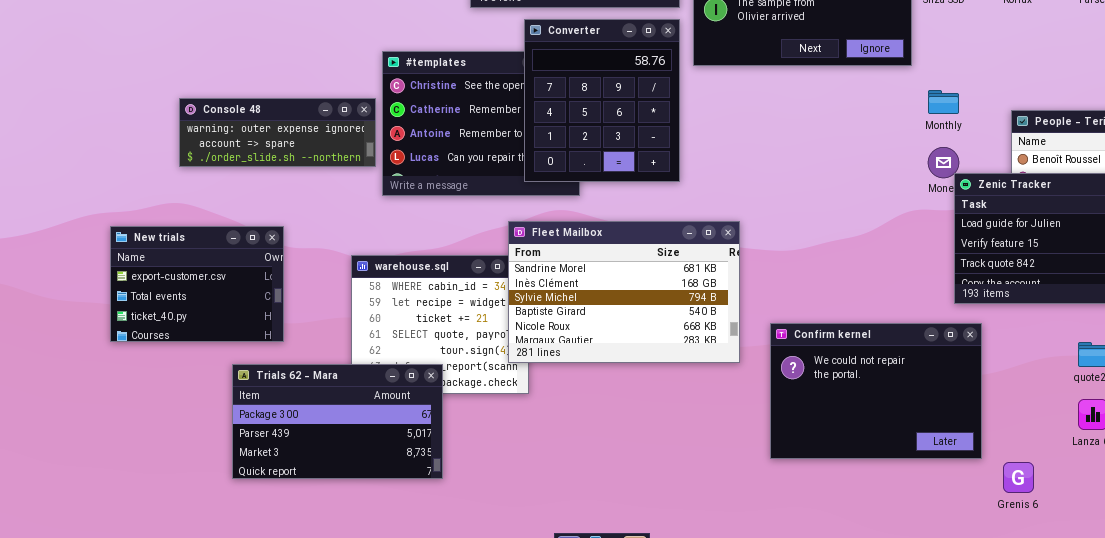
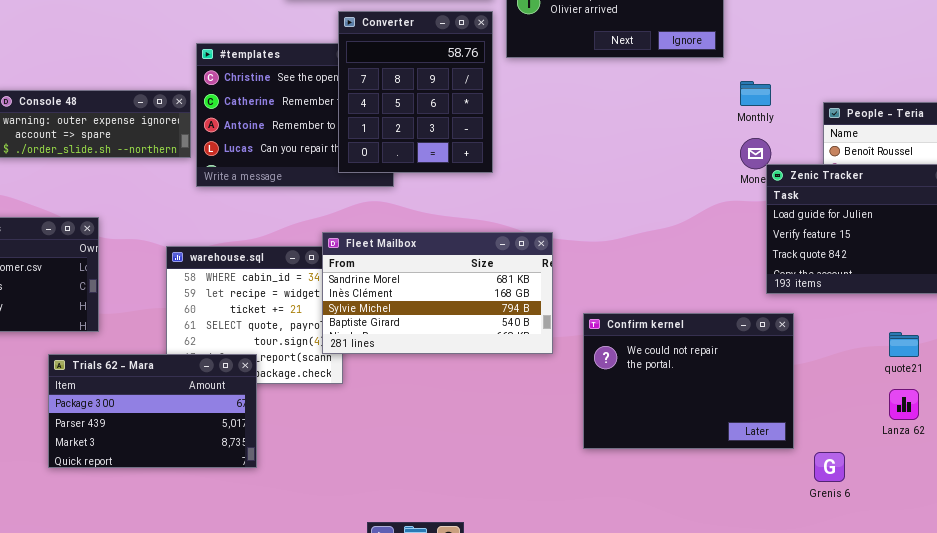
Fleet Mailbox: [508,221,740,363] -> [322,232,553,354], resized

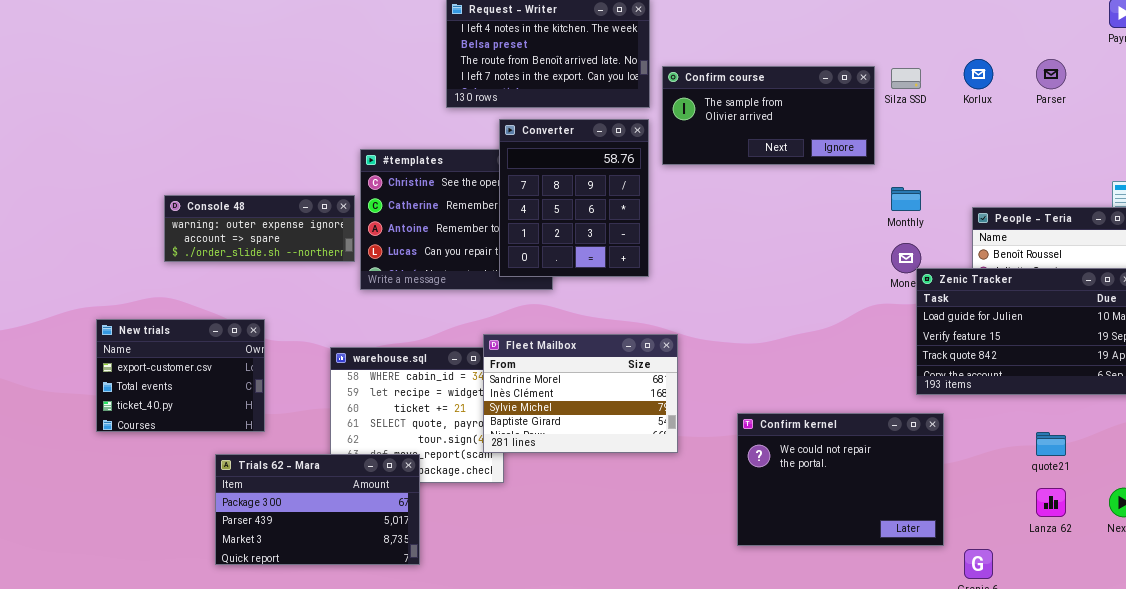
Fleet Mailbox: [322,232,553,354] -> [483,334,678,453], resized

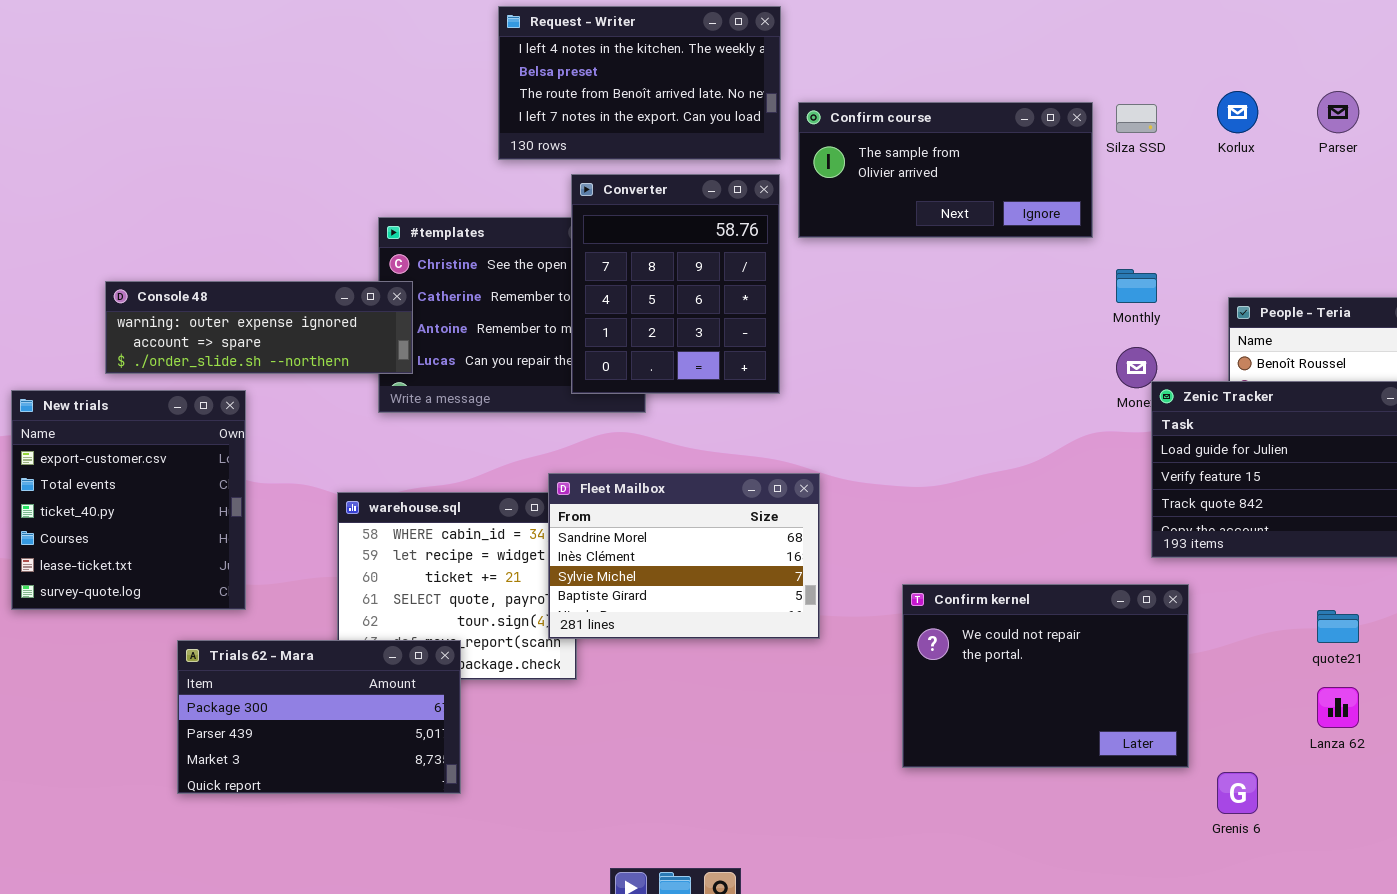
Console 48: [164,195,355,262] -> [105,281,413,374], resized
New trials: [96,319,265,432] -> [11,390,246,610], resized

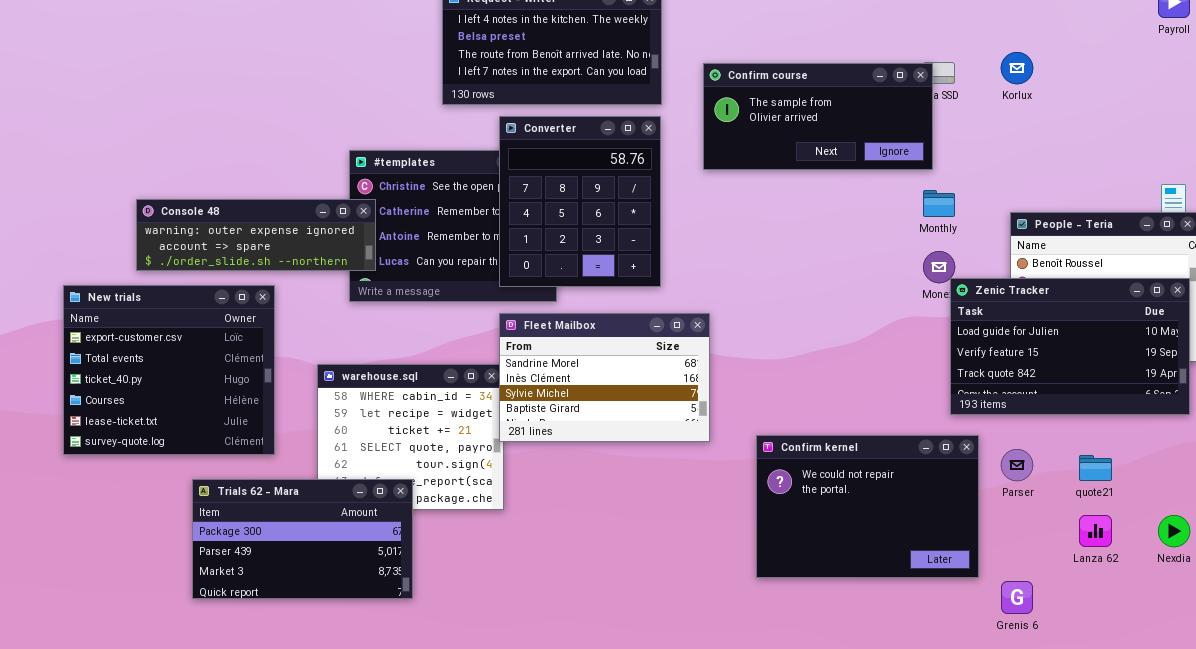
Parser: [1317,91,1359,133] -> [1001,449,1033,481], moved
Confirm course: [798,102,1093,238] -> [703,63,933,170], moved
New trials: [11,390,246,610] -> [63,285,275,455], resized
Fleet Mailbox: [548,473,820,639] -> [499,313,710,442], moved

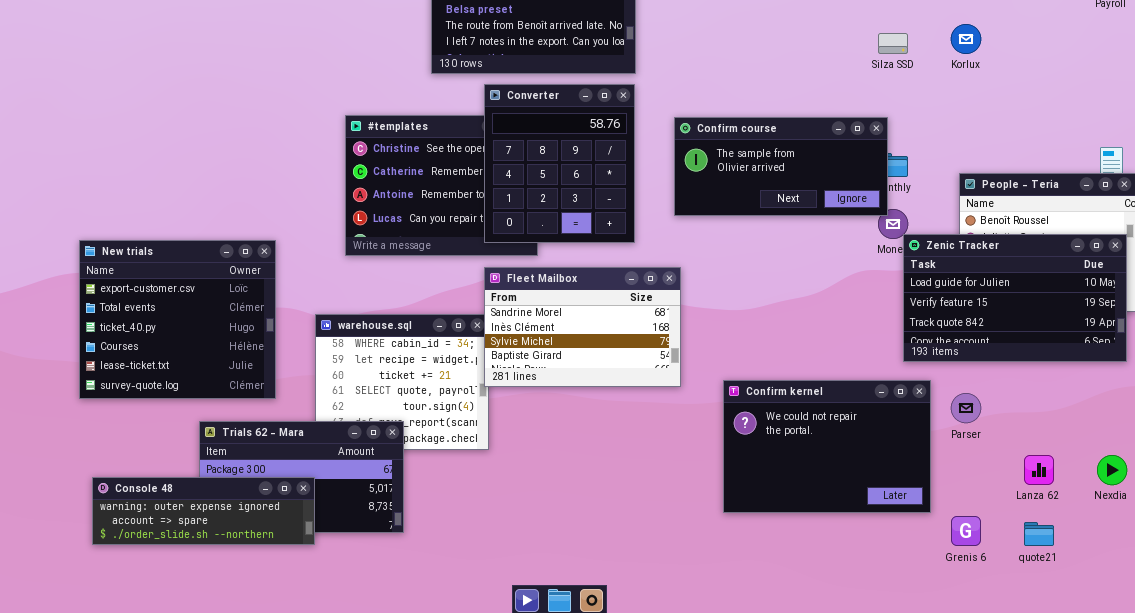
Confirm course: [703,63,933,170] -> [674,117,888,216], moved
Console 48: [136,199,376,271] -> [92,477,315,545], moved
quote21: [1079,455,1112,481] -> [1024,522,1054,546], moved

